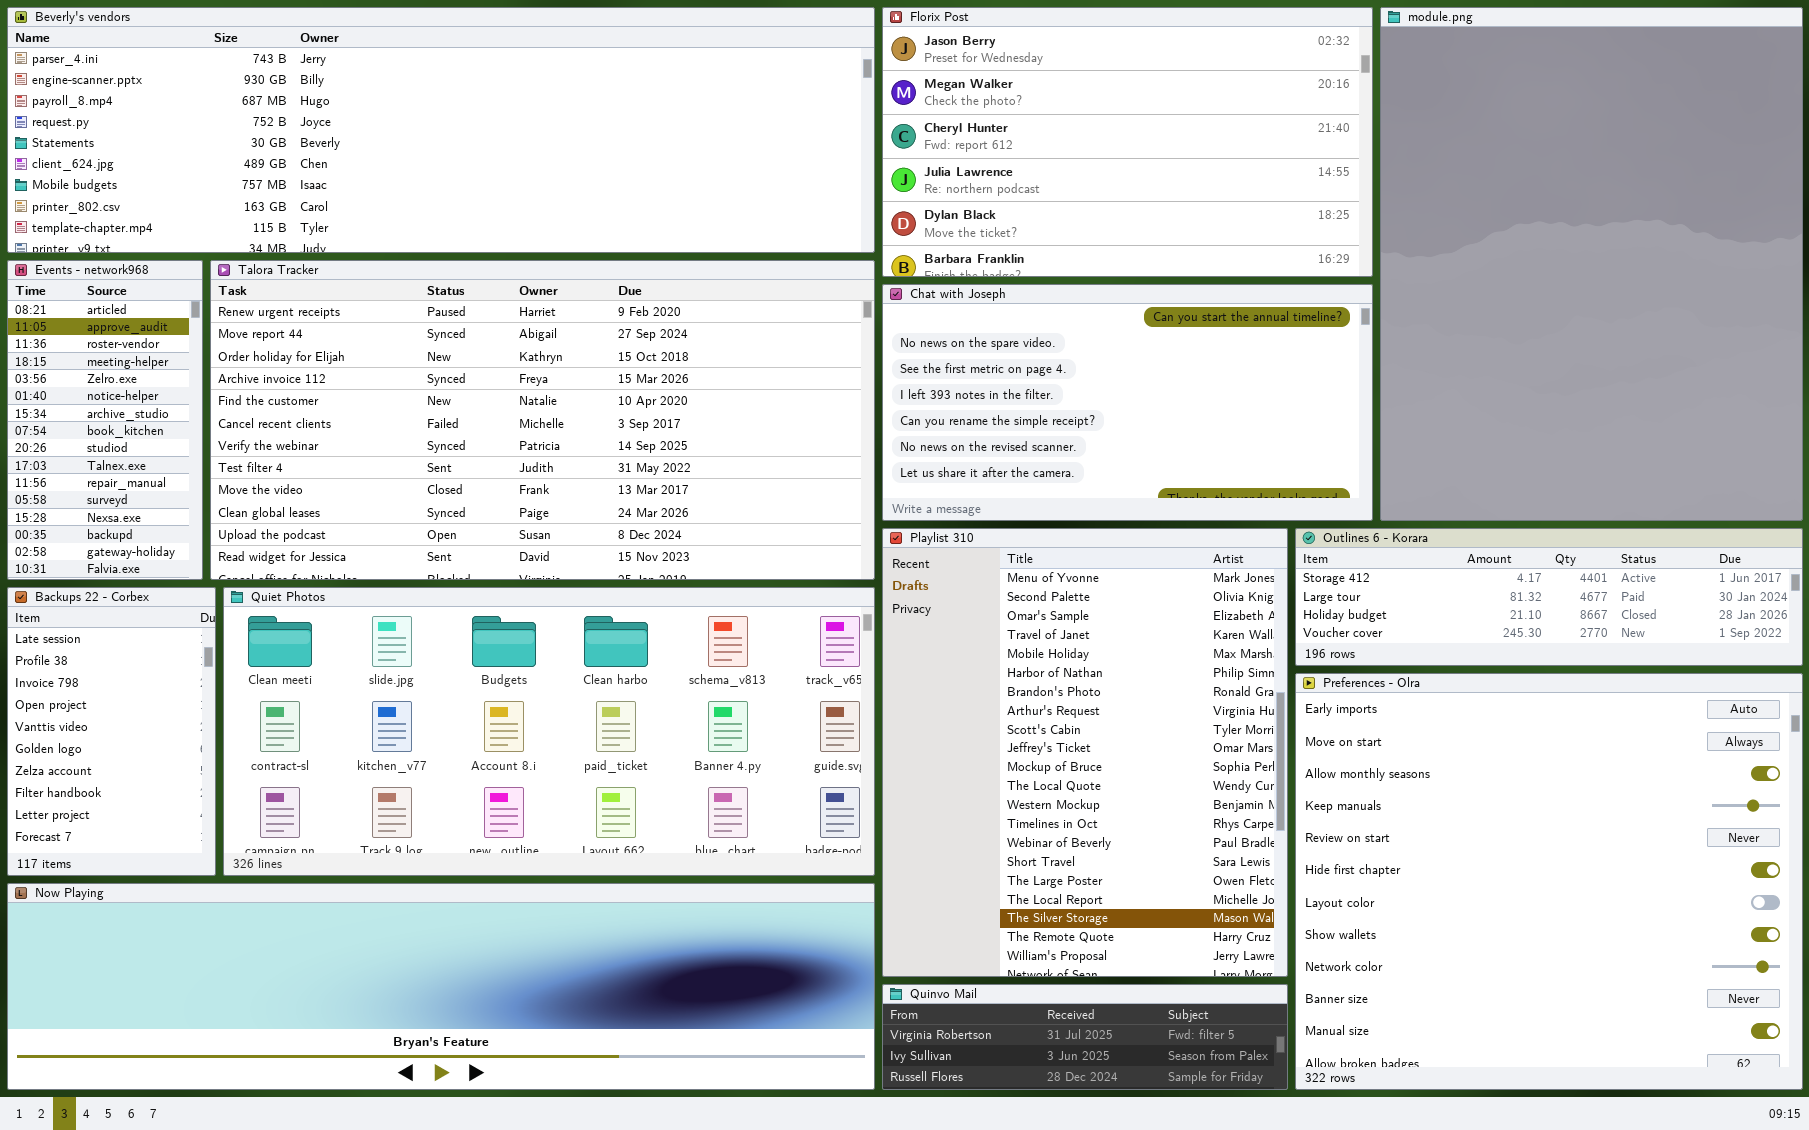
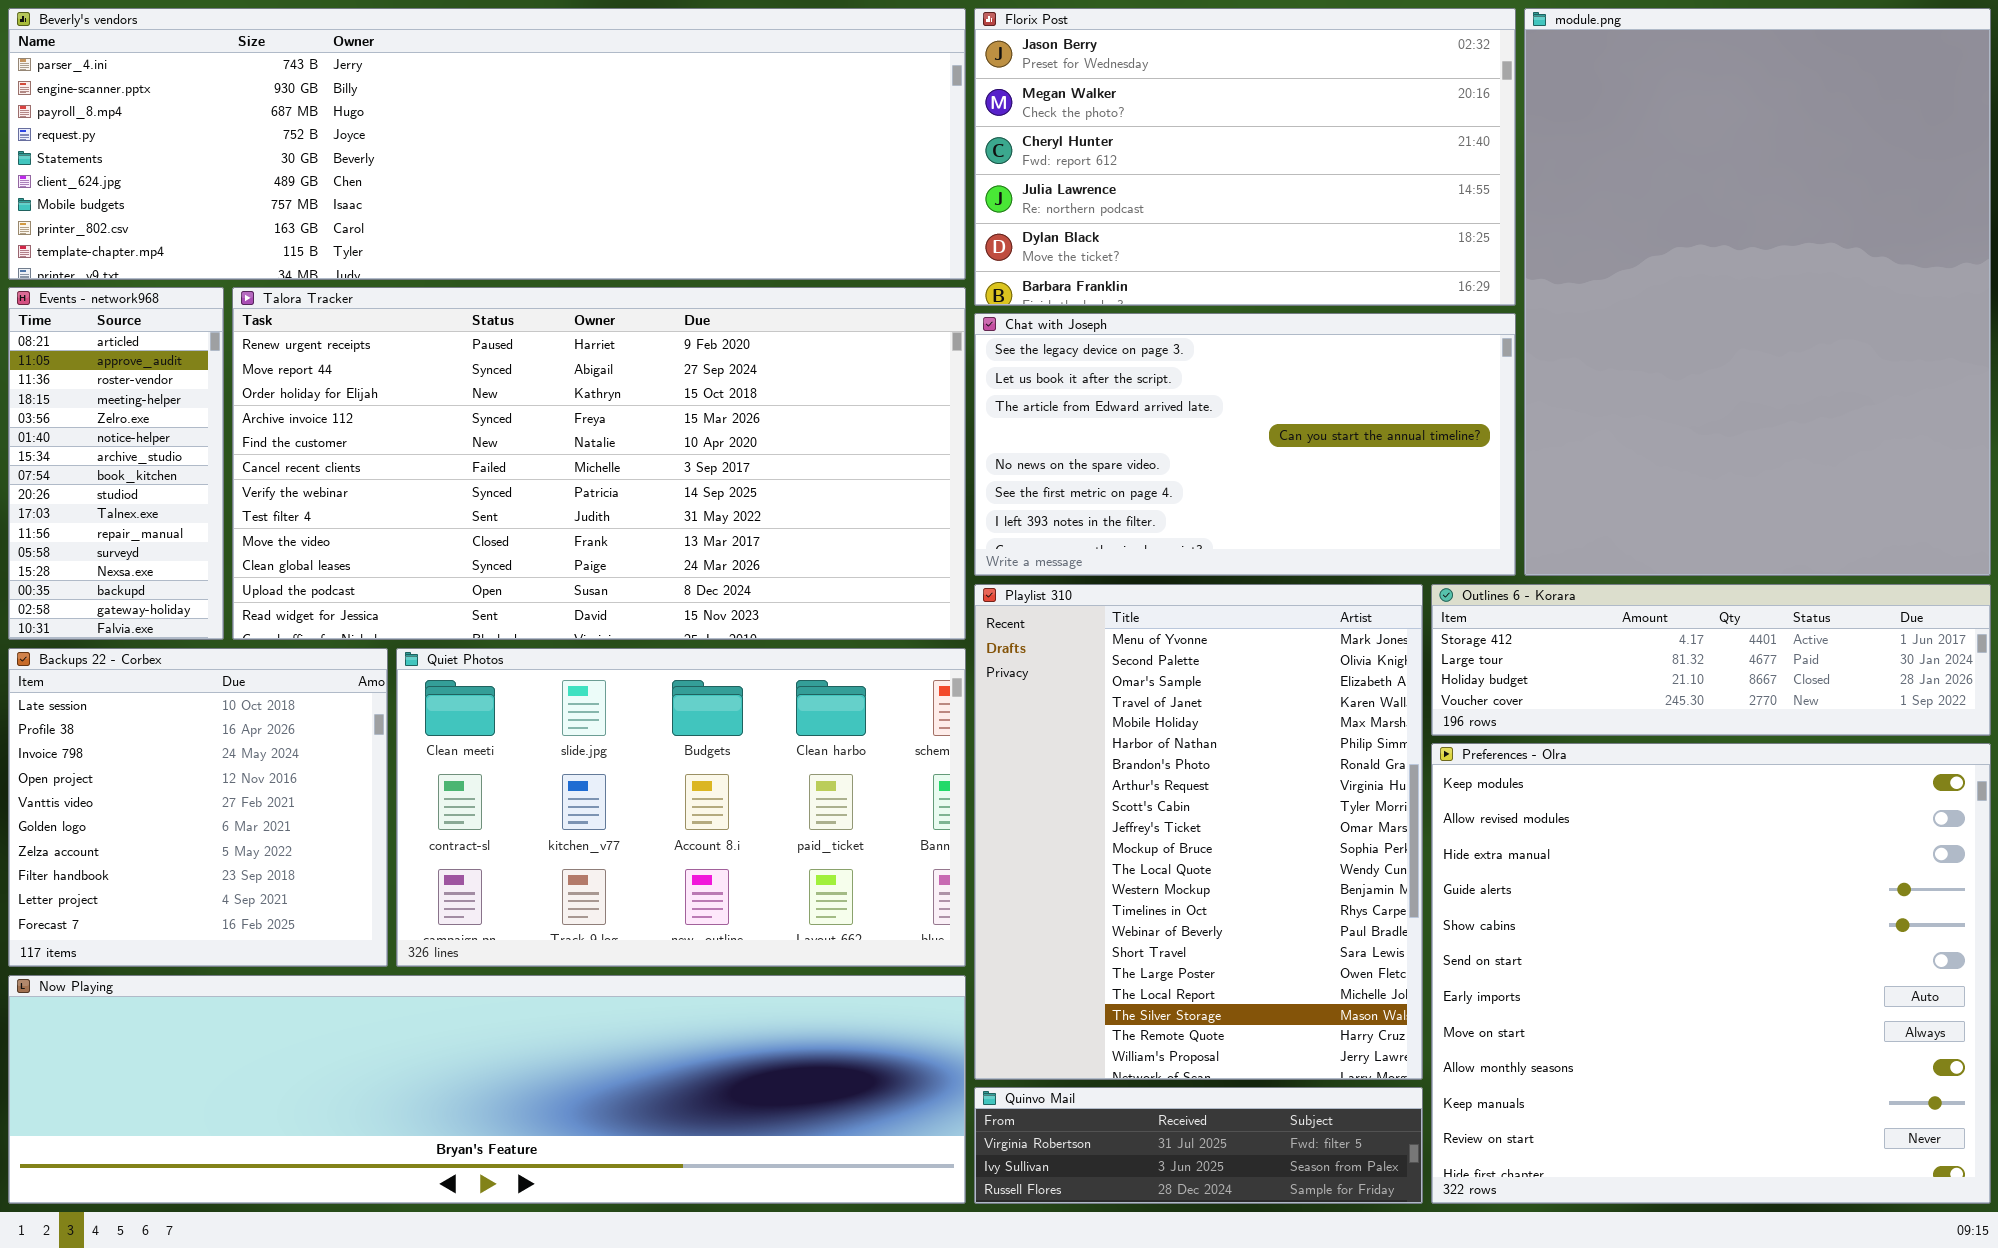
Chat with Joseph: [882,284,1373,521] -> [974,313,1516,576], scrolled up 3 rows
Backups 22 - Corbex: [7,587,216,876] -> [8,648,388,967], resized
Quiet Photos: [223,587,875,876] -> [396,648,966,967], resized
Preferences - Olra: [1295,673,1803,1090] -> [1431,743,1991,1204], scrolled up 6 rows

